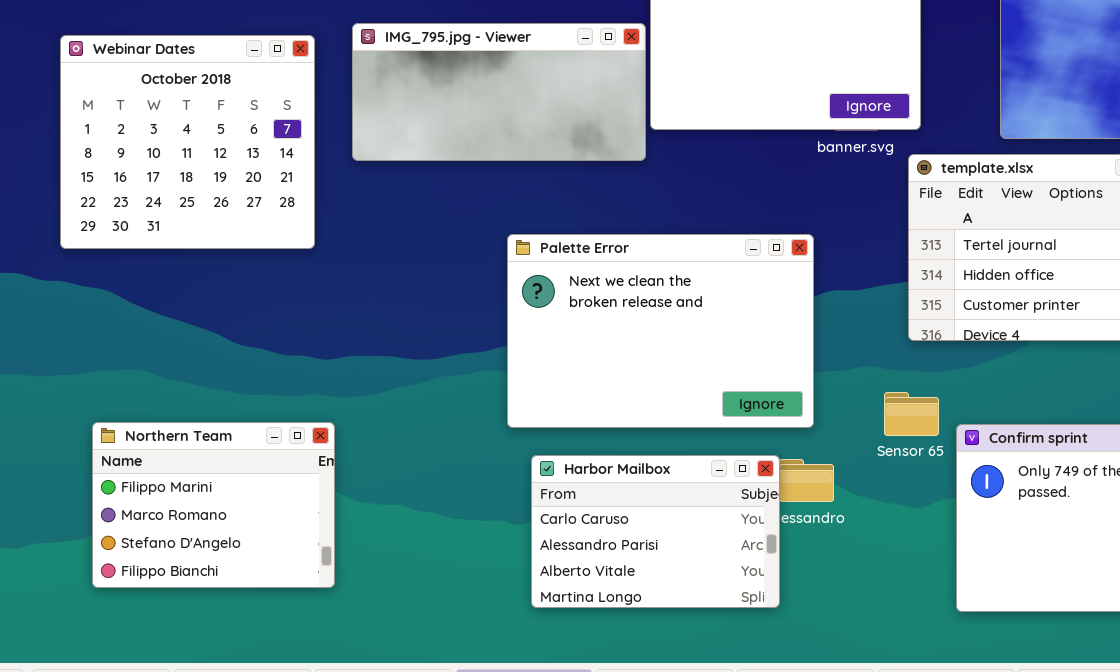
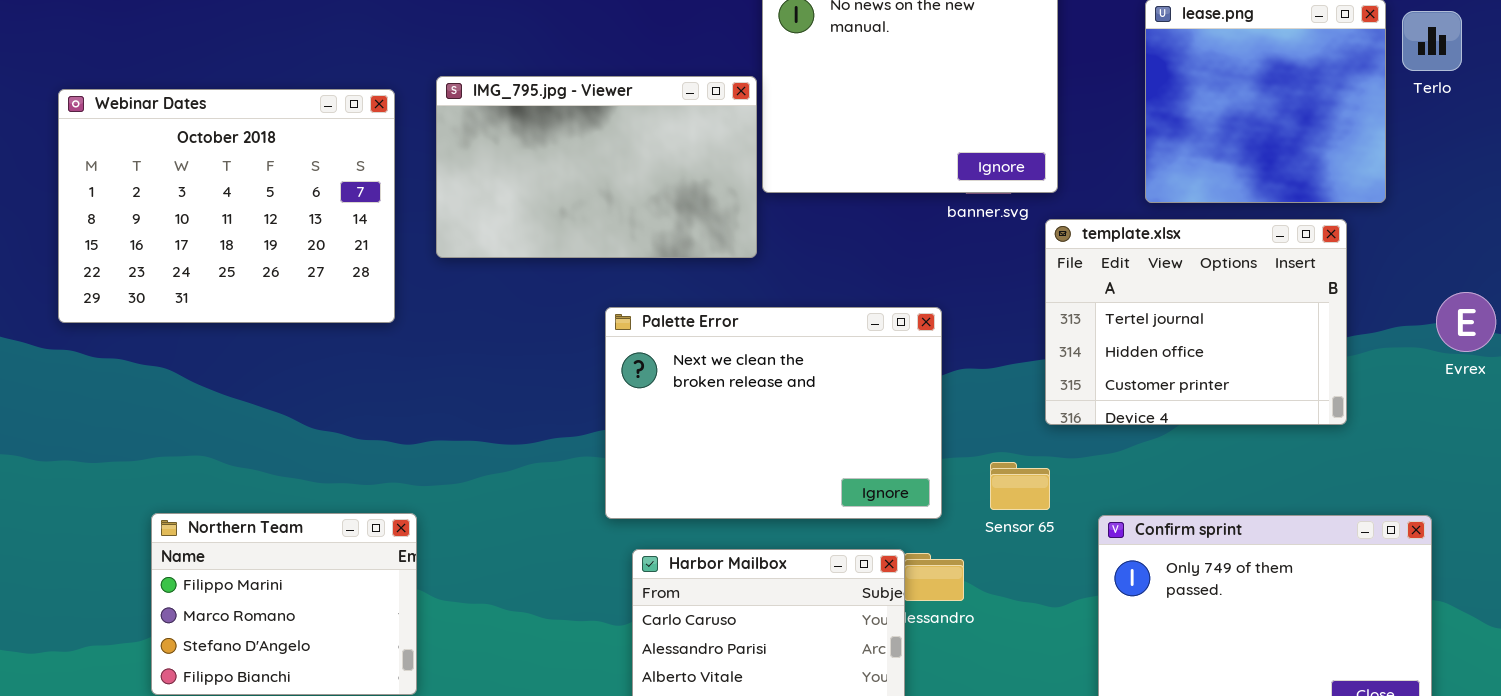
IMG_795.jpg - Viewer: [352,23,646,161] -> [436,76,757,258], resized
Webinar Dates: [60,35,315,249] -> [58,89,395,323], resized
Sensor 65: [884,392,939,436] -> [990,462,1050,510], moved

